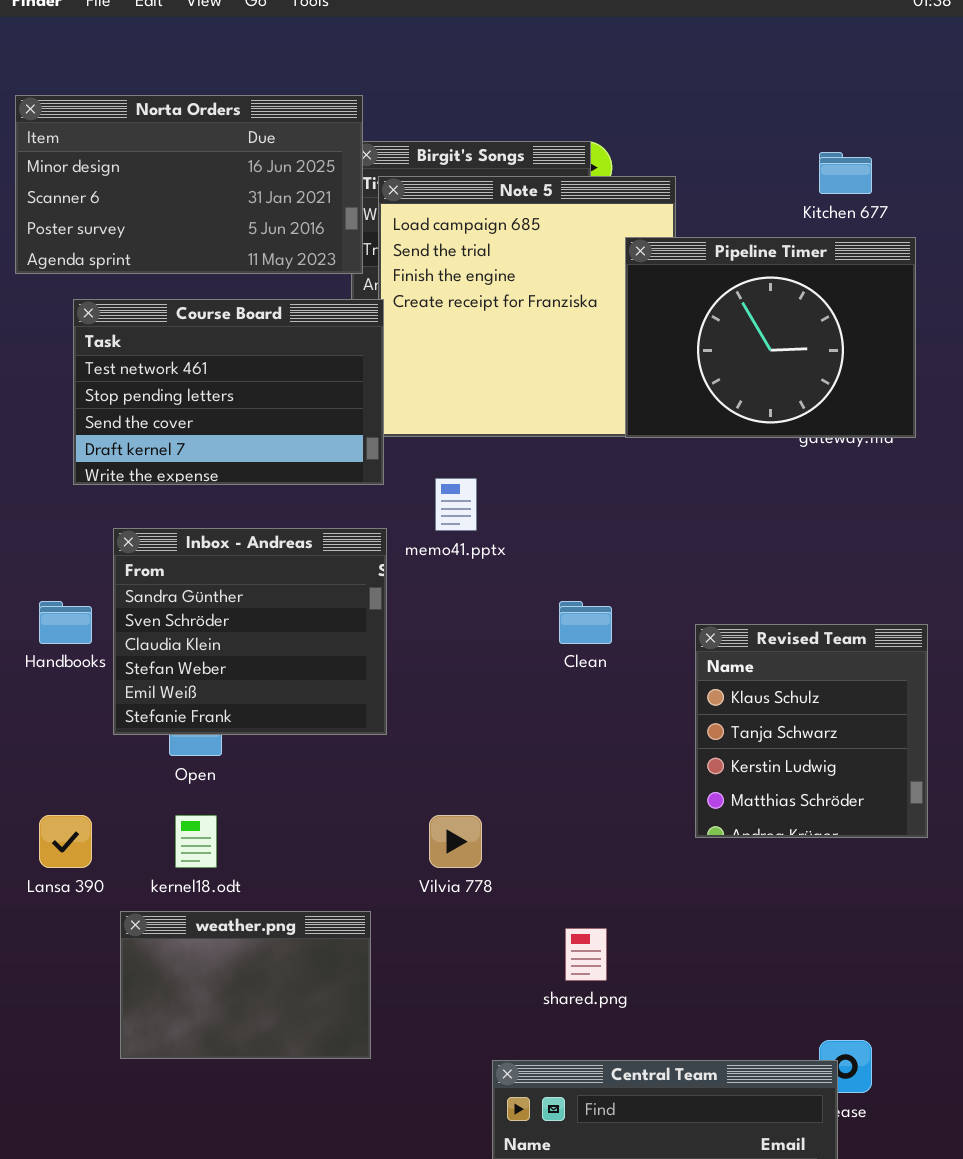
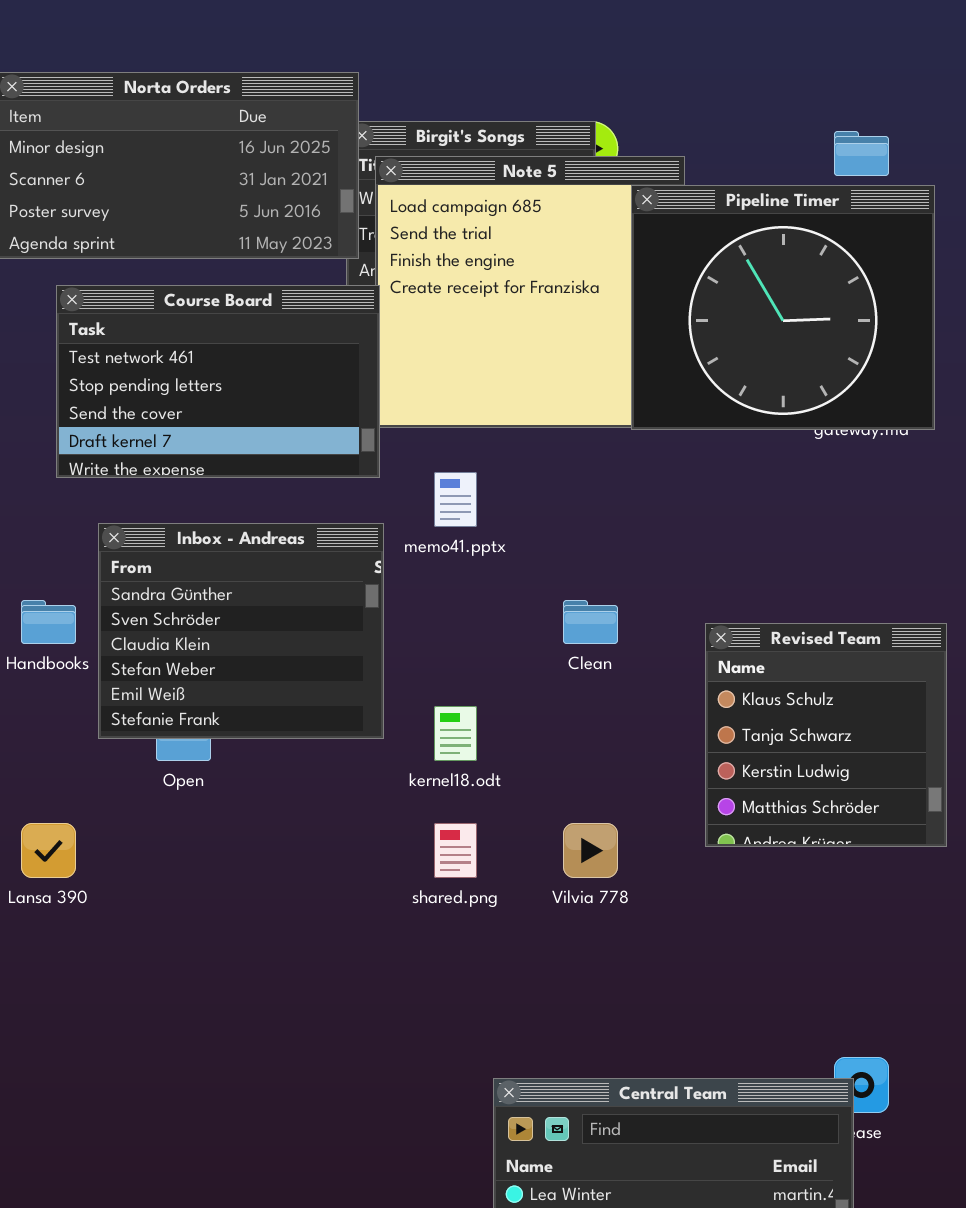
Pipeline Timer: [625,237,916,438] -> [631,185,935,430], resized
kernel18.odt: [175,815,217,868] -> [434,706,477,761], moved
Vilvia 778: [429,815,482,868] -> [563,823,618,878], moved
weather.png: [120,911,371,1059] -> none, closed
shared.png: [565,928,607,981] -> [434,823,477,878], moved

